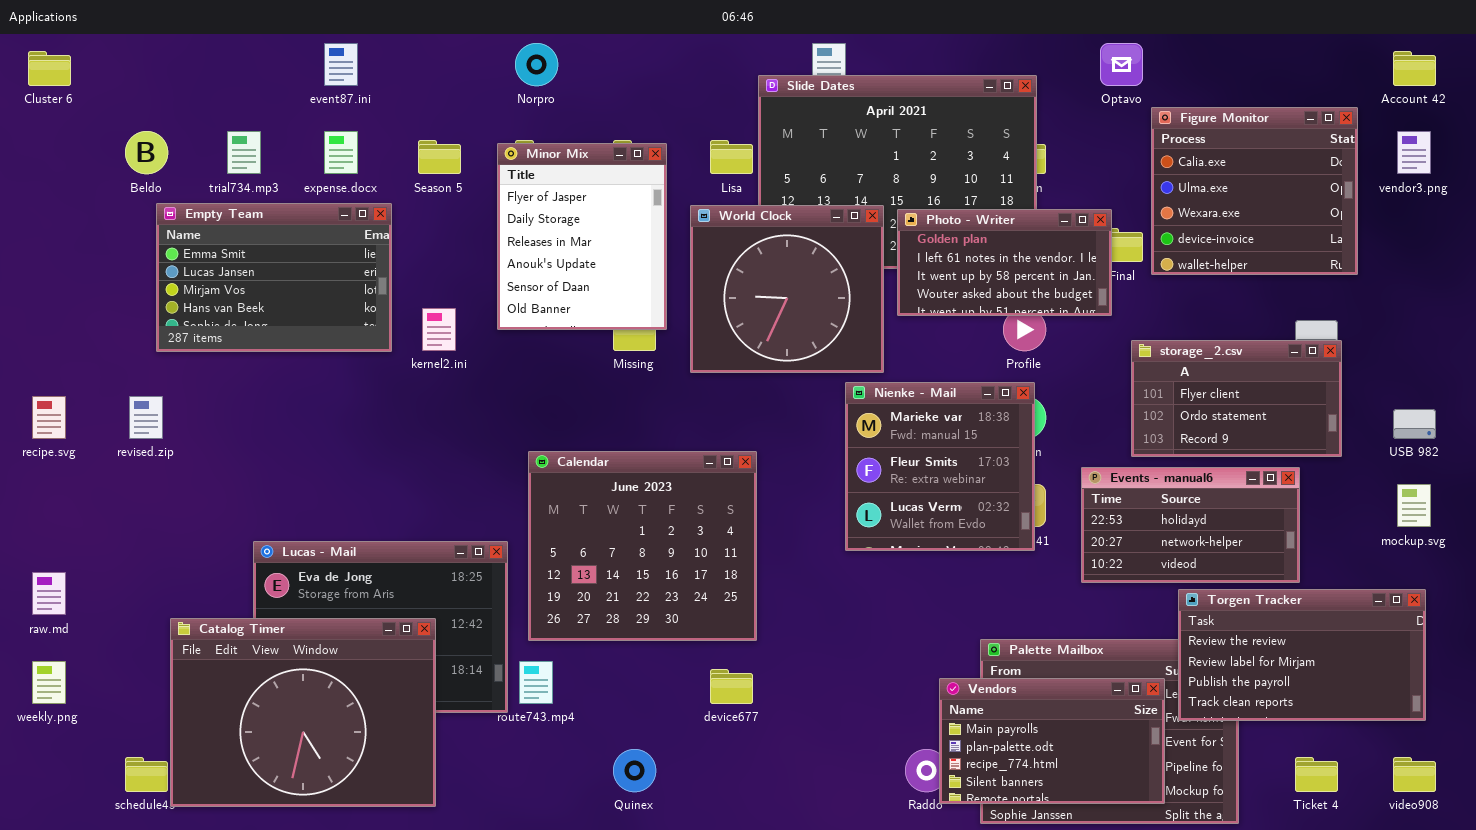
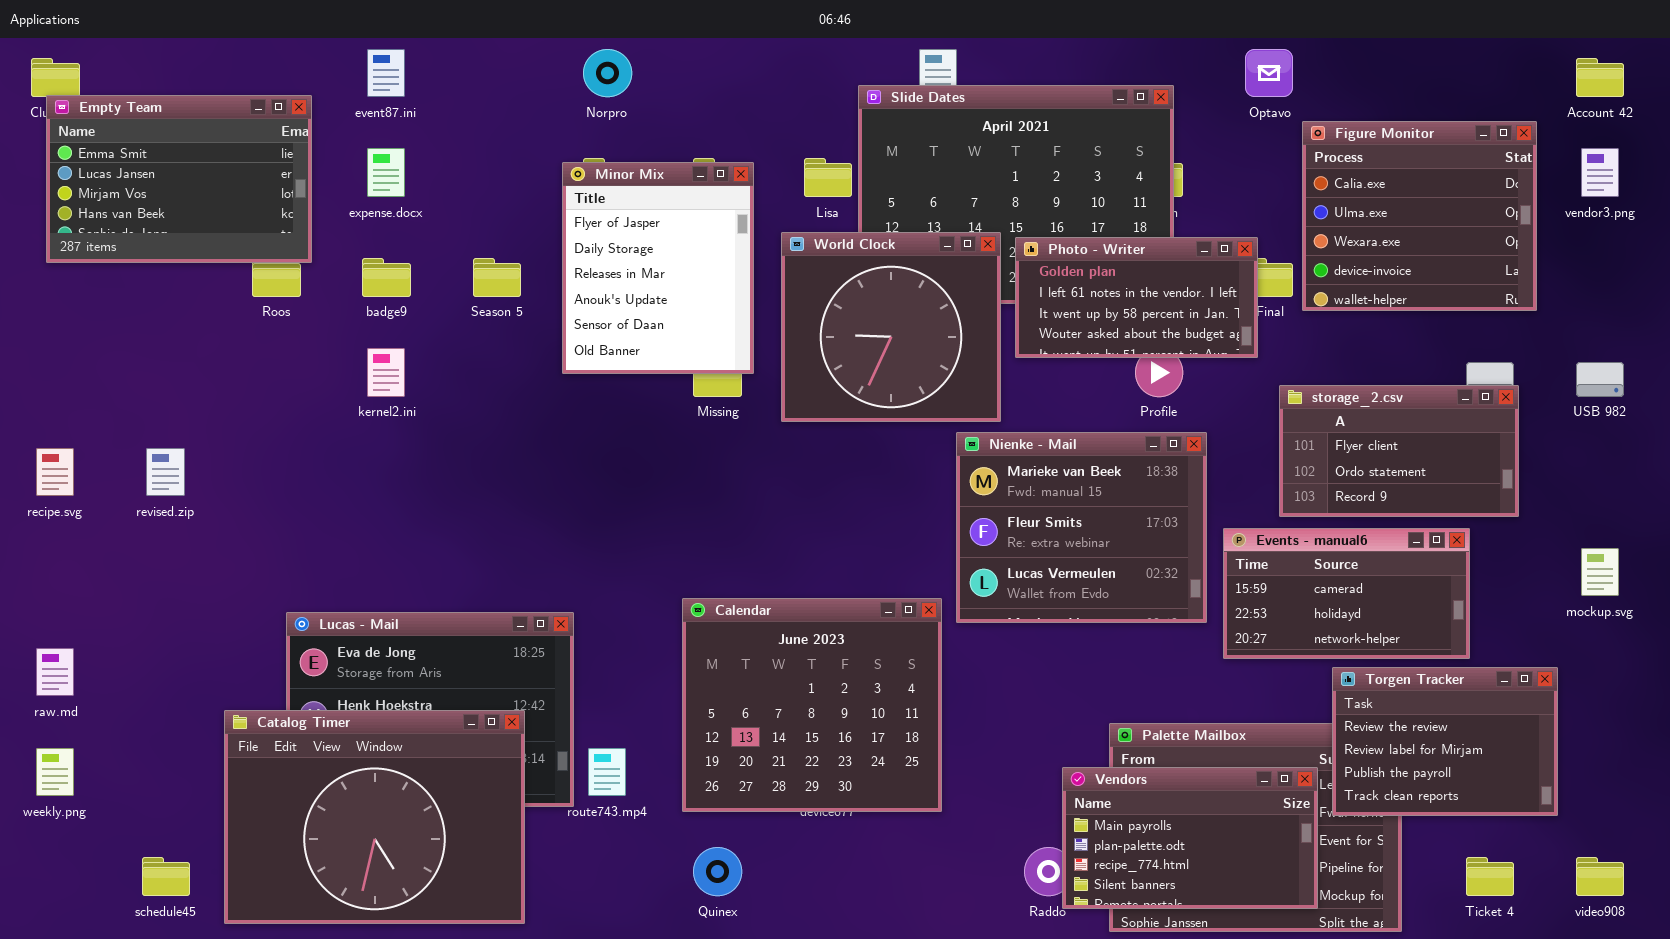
Season 5: [418,140,461,174] -> [473,258,521,297], moved
Empty Team: [156,203,392,352] -> [46,95,312,263], moved
kernel2.ini: [422,308,456,351] -> [367,348,405,397], moved
Nienke - Mail: [845,382,1035,551] -> [956,432,1207,623], resized
USB 982: [1393,409,1436,439] -> [1576,362,1624,397], moved
Calendar: [528,451,757,641] -> [682,598,942,812], moved
Events - manual6: [1081,467,1300,583] -> [1223,528,1470,659], scrolled up 1 row
Torgen Tracker: [1178,589,1426,721] -> [1332,667,1558,816], resized
Catalog Timer: [170,618,436,807] -> [224,710,525,924], moved

